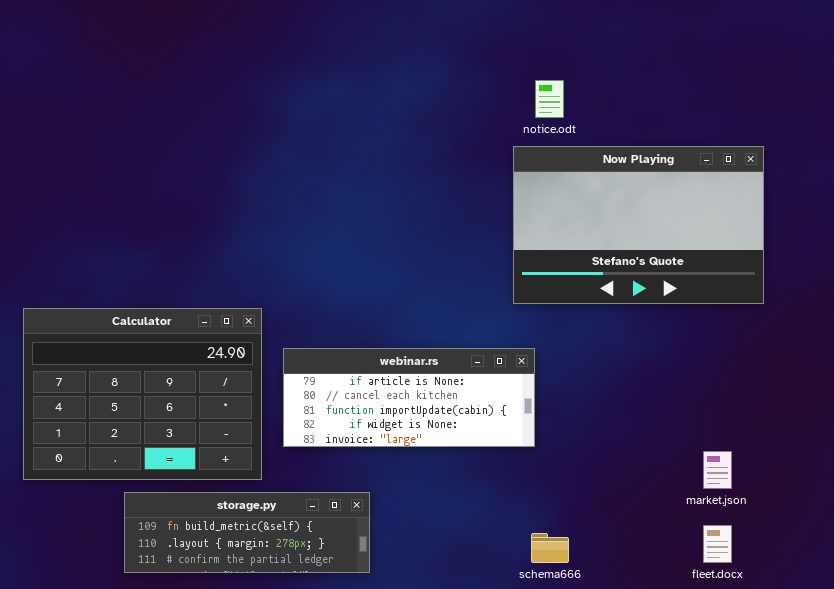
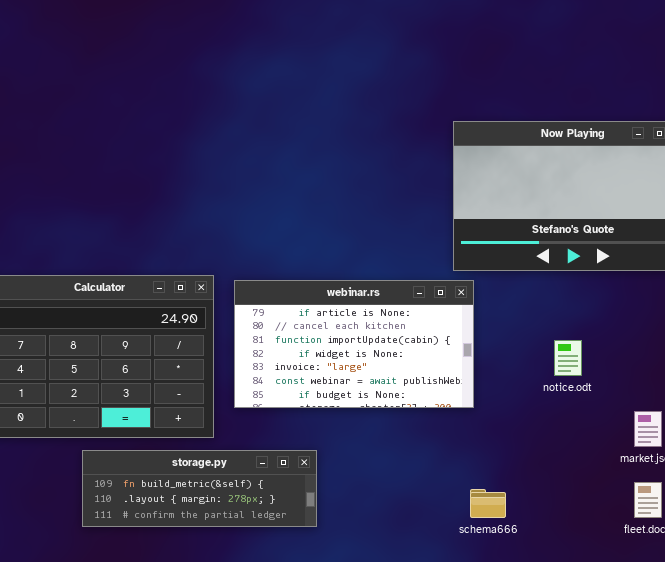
notice.odt: [535,80,564,118] -> [554,340,582,376], moved
webinar.rs: [283,348,535,447] -> [234,280,474,408], resized

